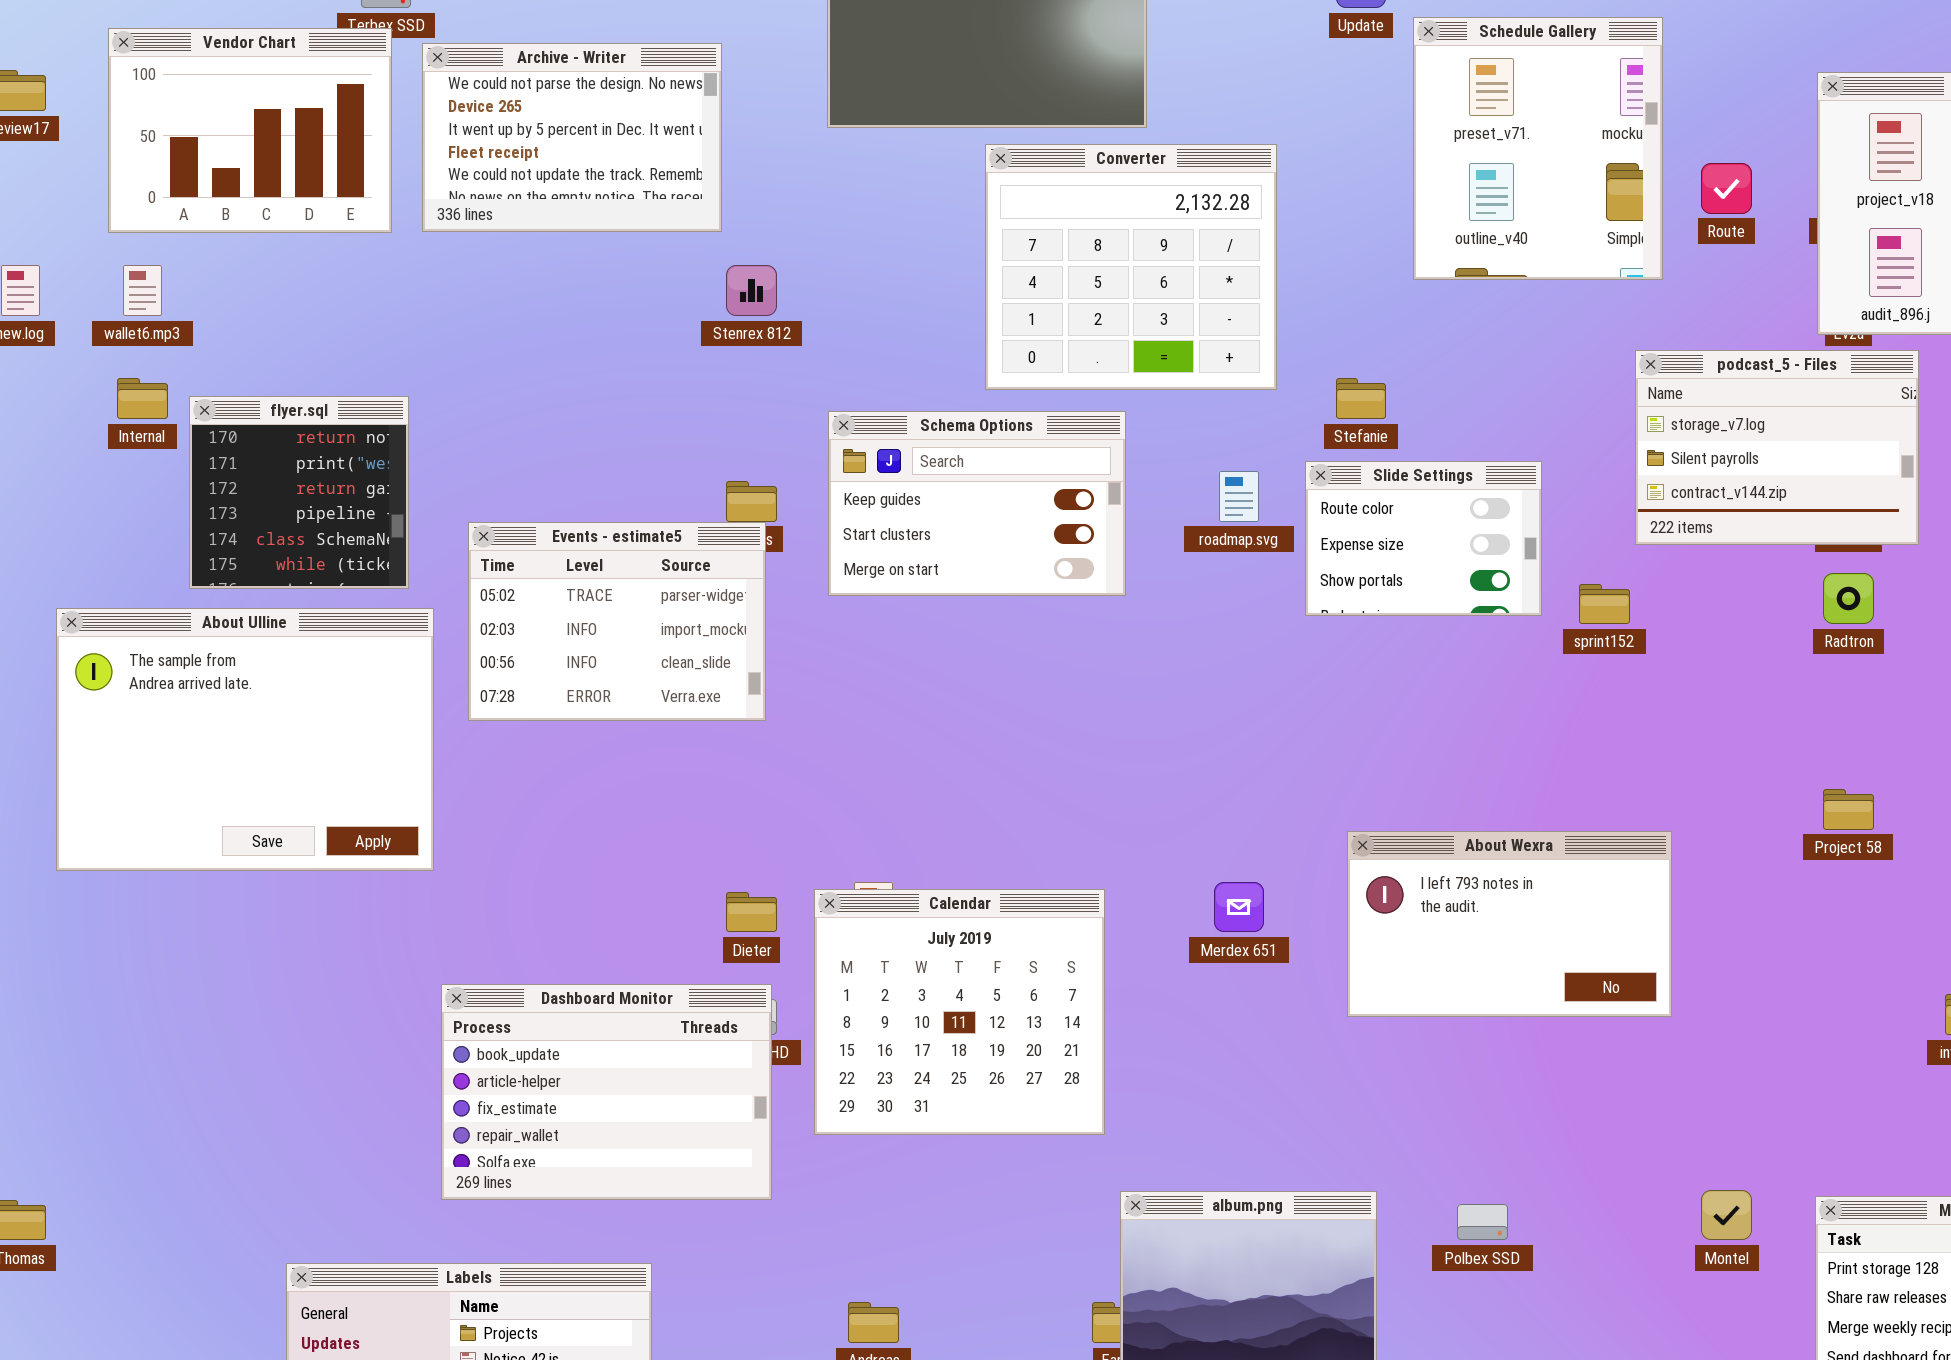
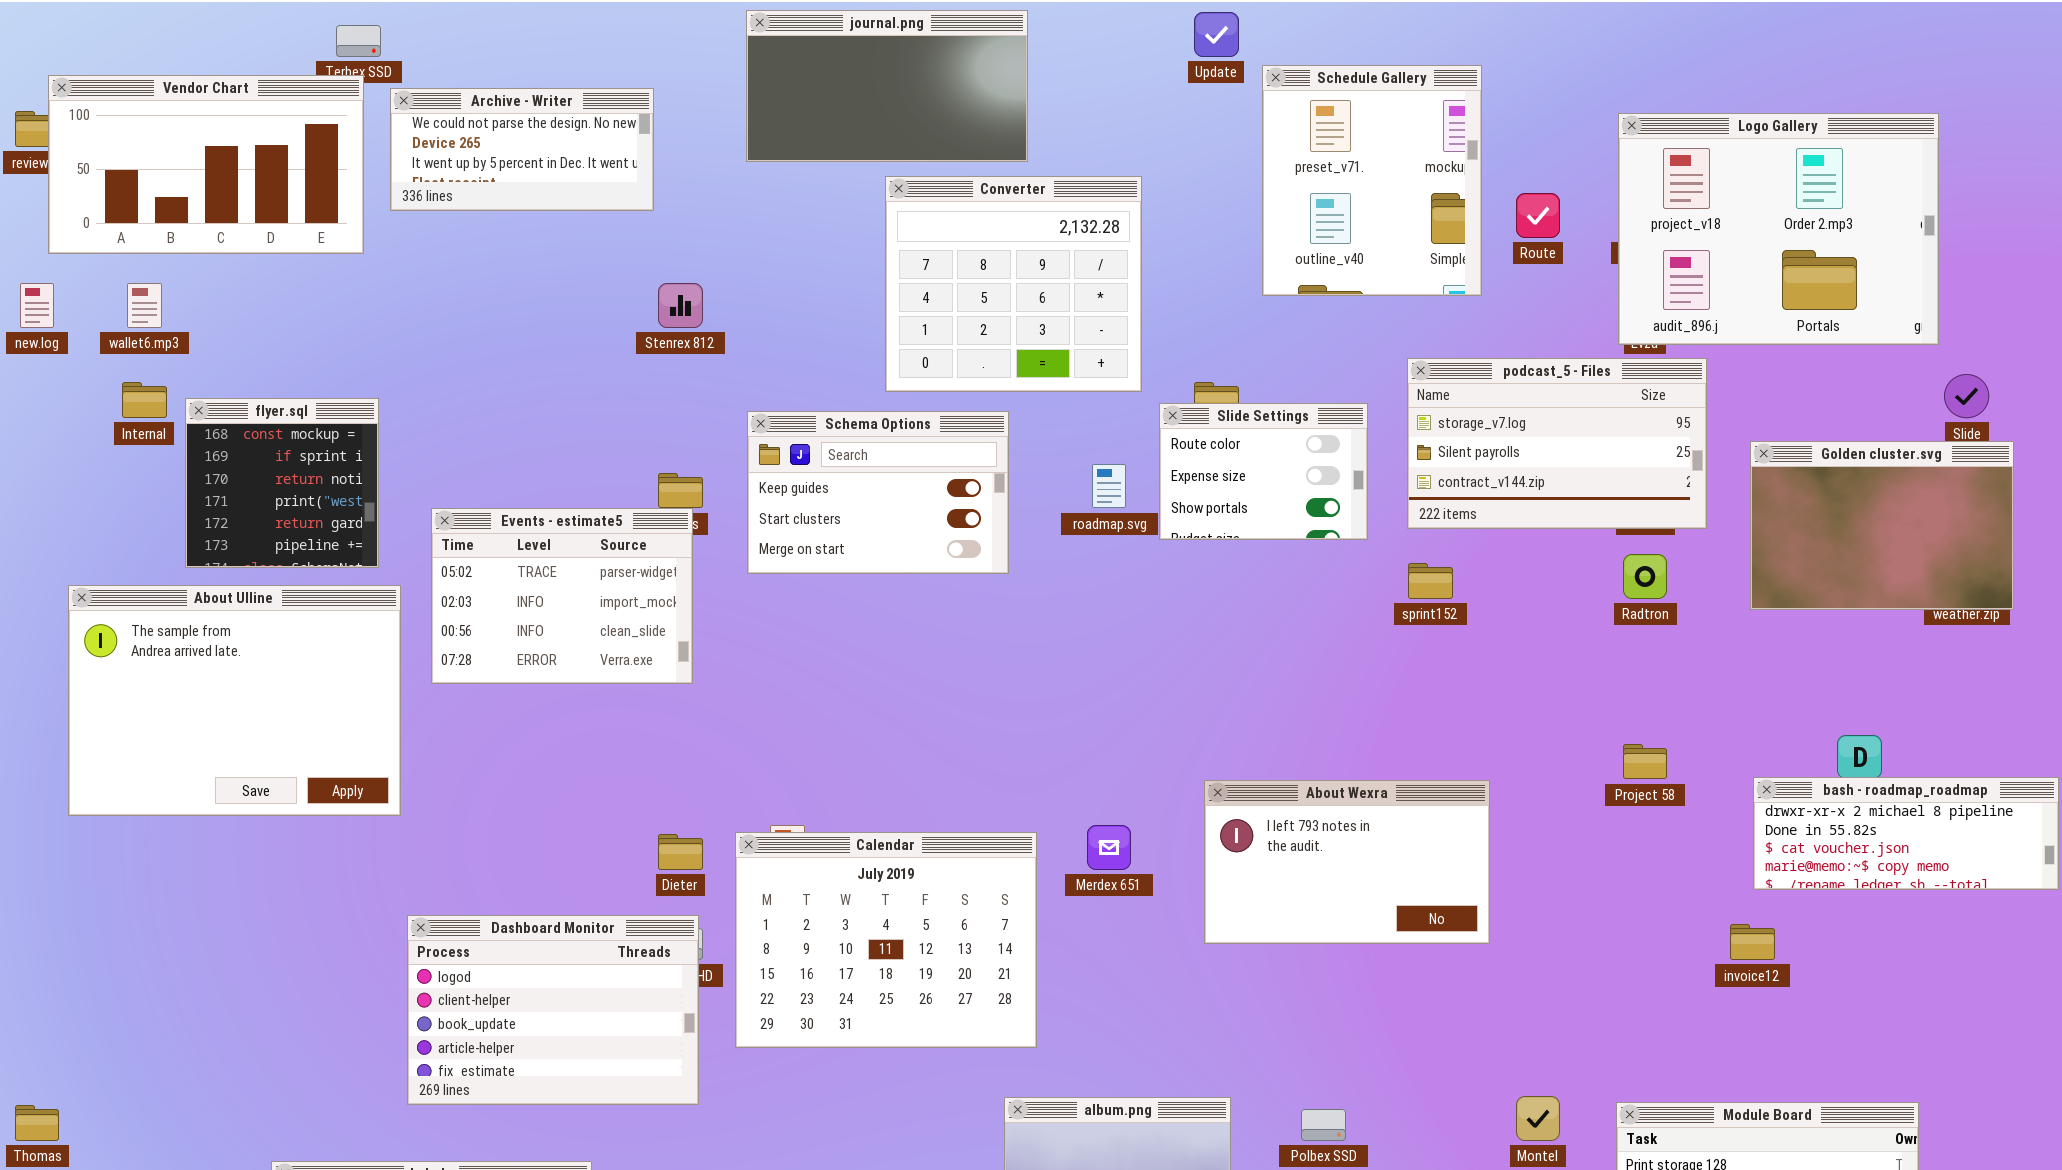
Vendor Chart: [108,28,392,233] -> [48,75,364,254], resized
Archive - Writer: [422,43,722,232] -> [390,88,654,211], resized
podcast_5 - Files: [1635,350,1919,545] -> [1407,358,1707,529], resized
flyer.sql: [189,396,409,589] -> [185,398,379,568], scrolled up 2 rows
Slide Settings: [1305,461,1542,616] -> [1159,403,1368,540], moved
Calendar: [814,889,1105,1135] -> [735,832,1037,1048], resized
Dashboard Monitor: [441,984,772,1200] -> [407,915,699,1105], scrolled up 2 rows

